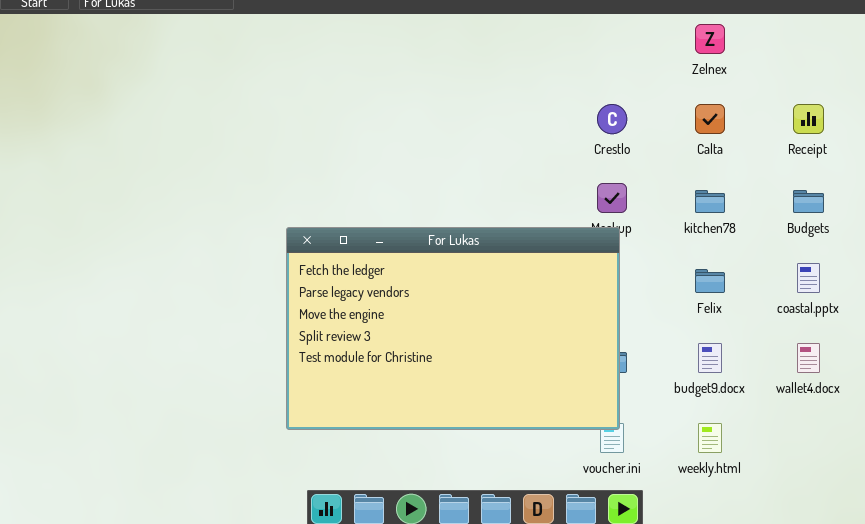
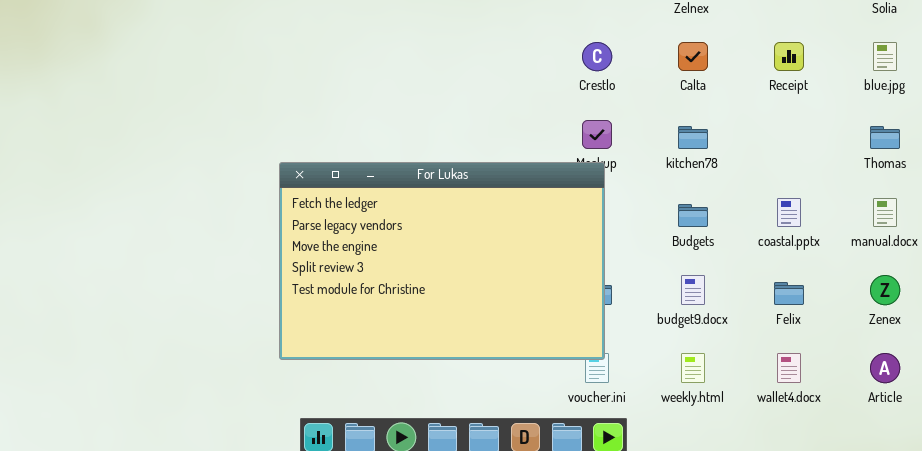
Budgets: [793,190,824,213] -> [678,204,708,227], moved
Felix: [695,269,725,293] -> [774,282,804,305], moved
wallet4.docx: [797,343,820,373] -> [777,353,801,383], moved

